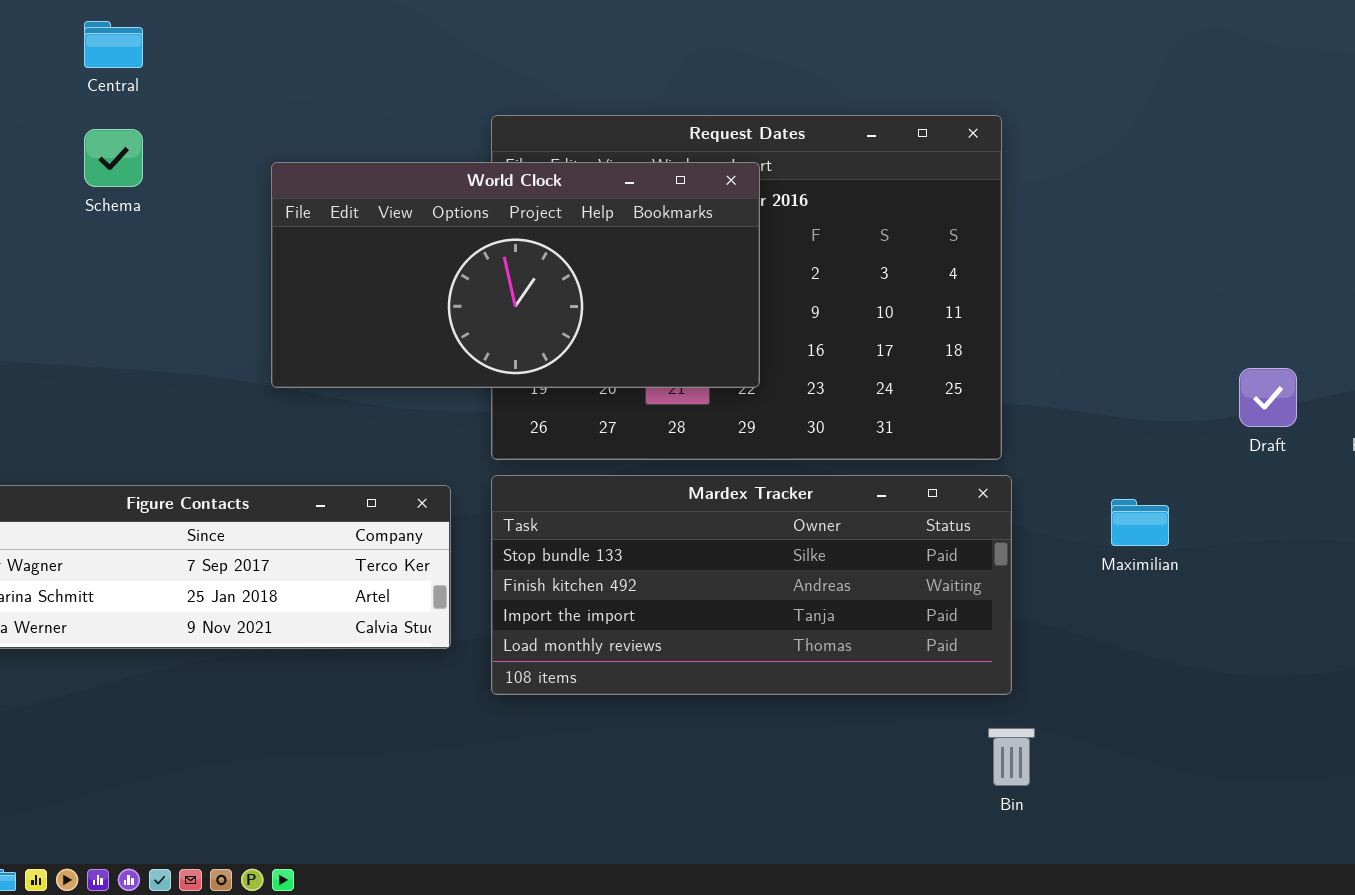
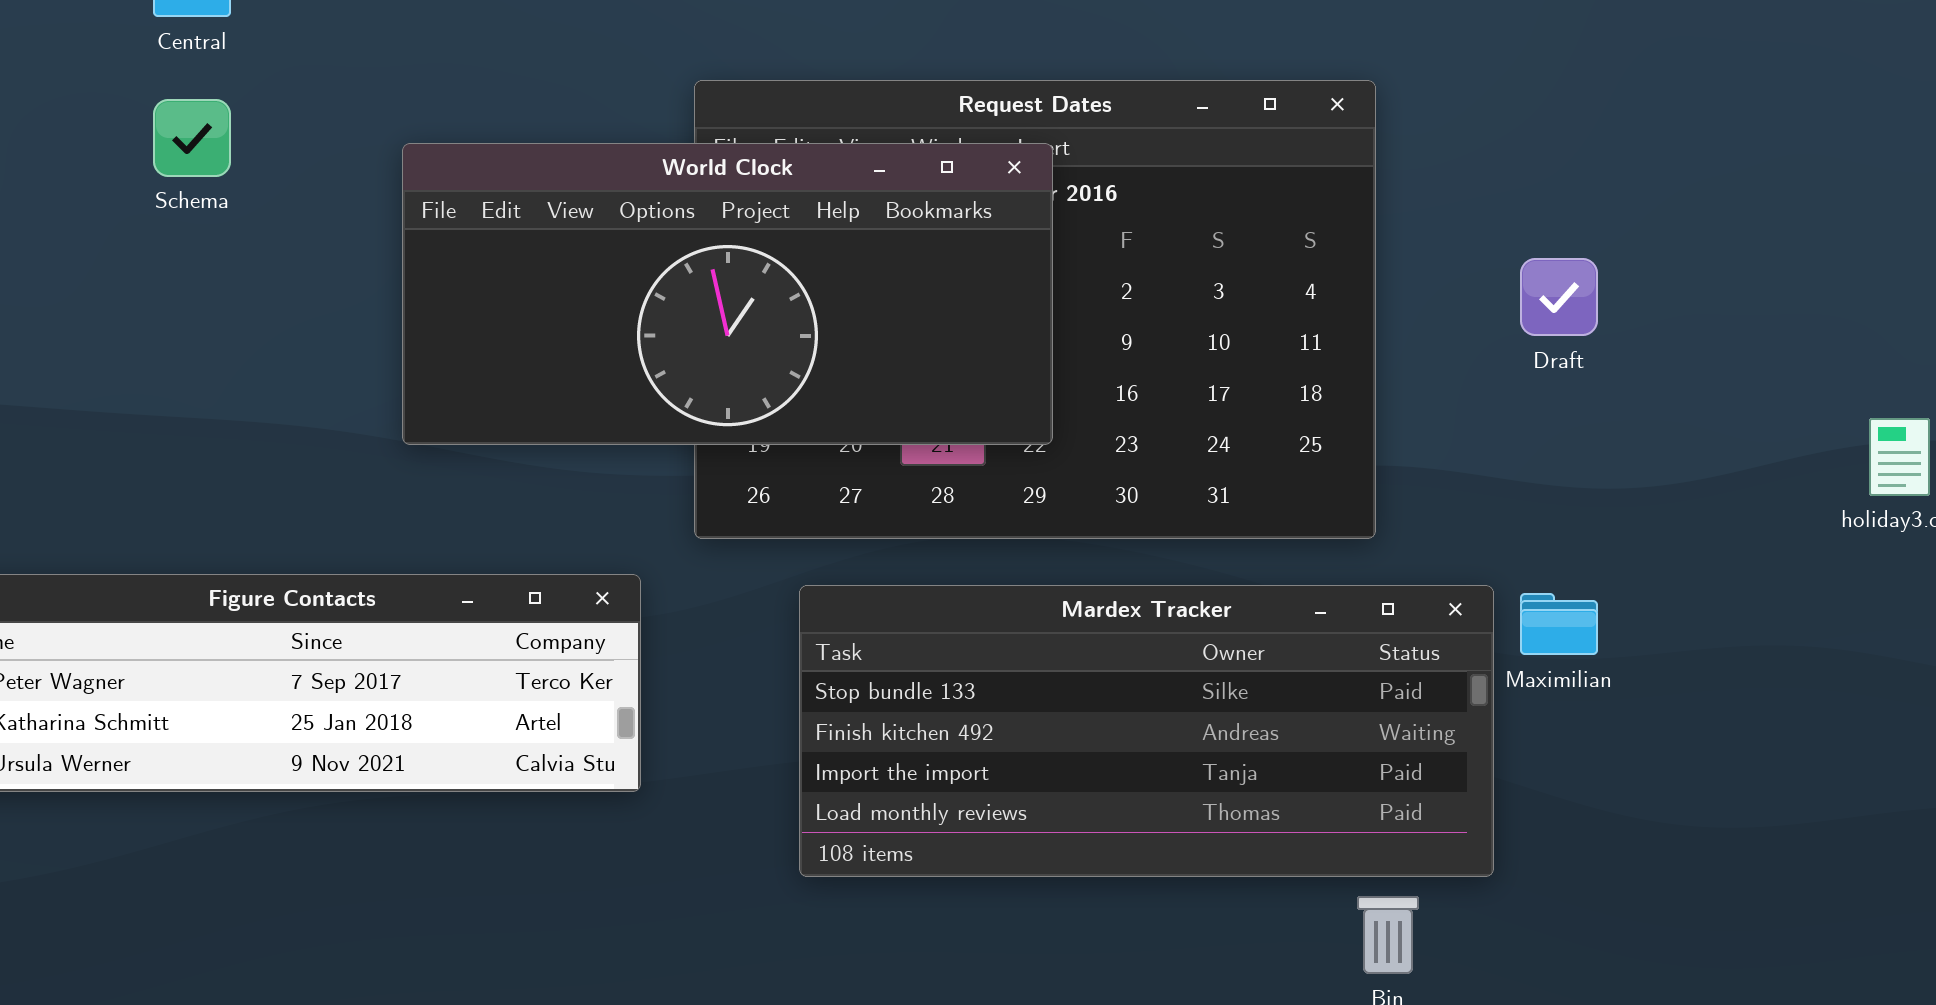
Draft: [1239,368,1297,427] -> [1520,258,1598,336], moved
Mardex Tracker: [491,475,1012,695] -> [799,585,1494,877], moved

